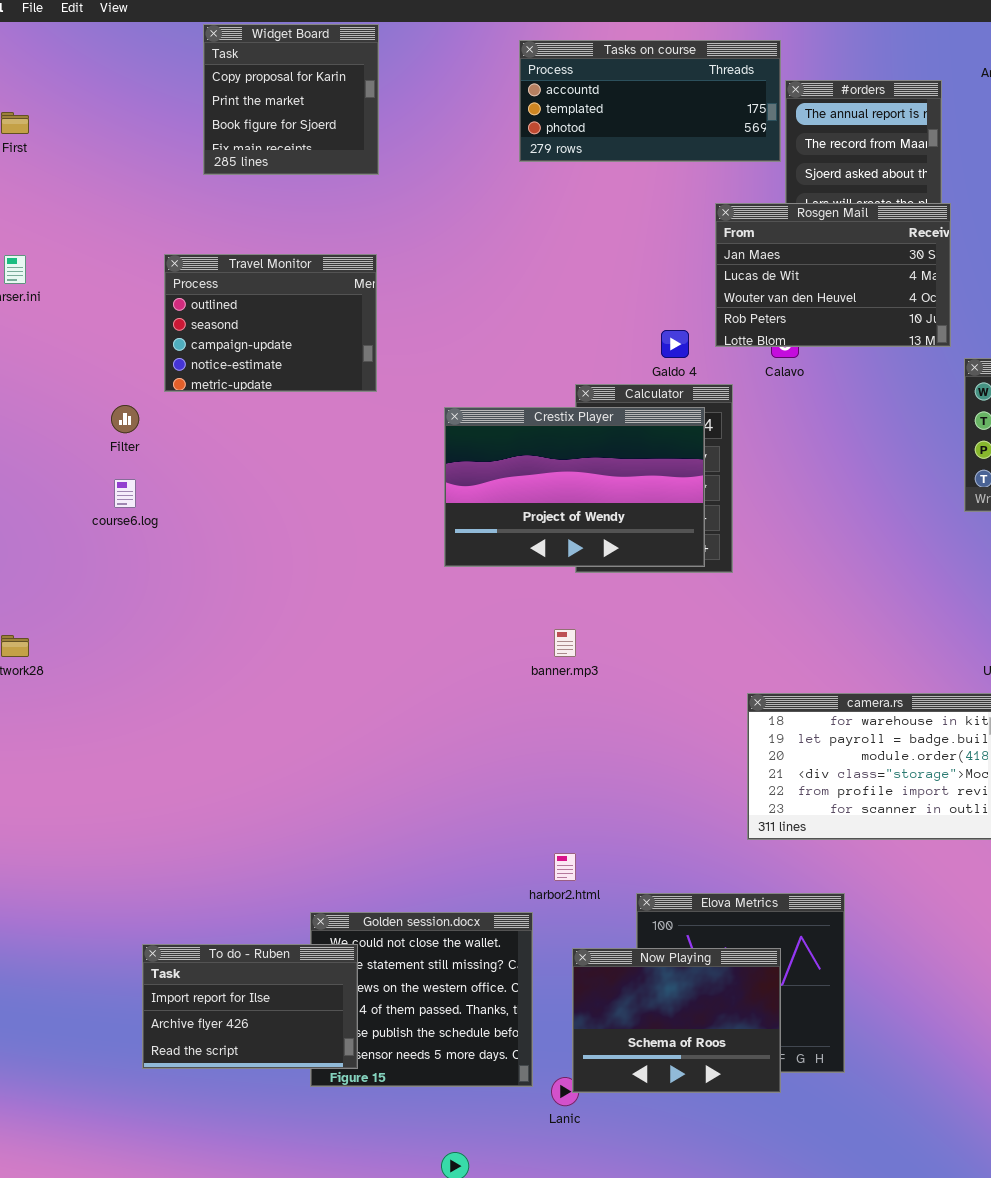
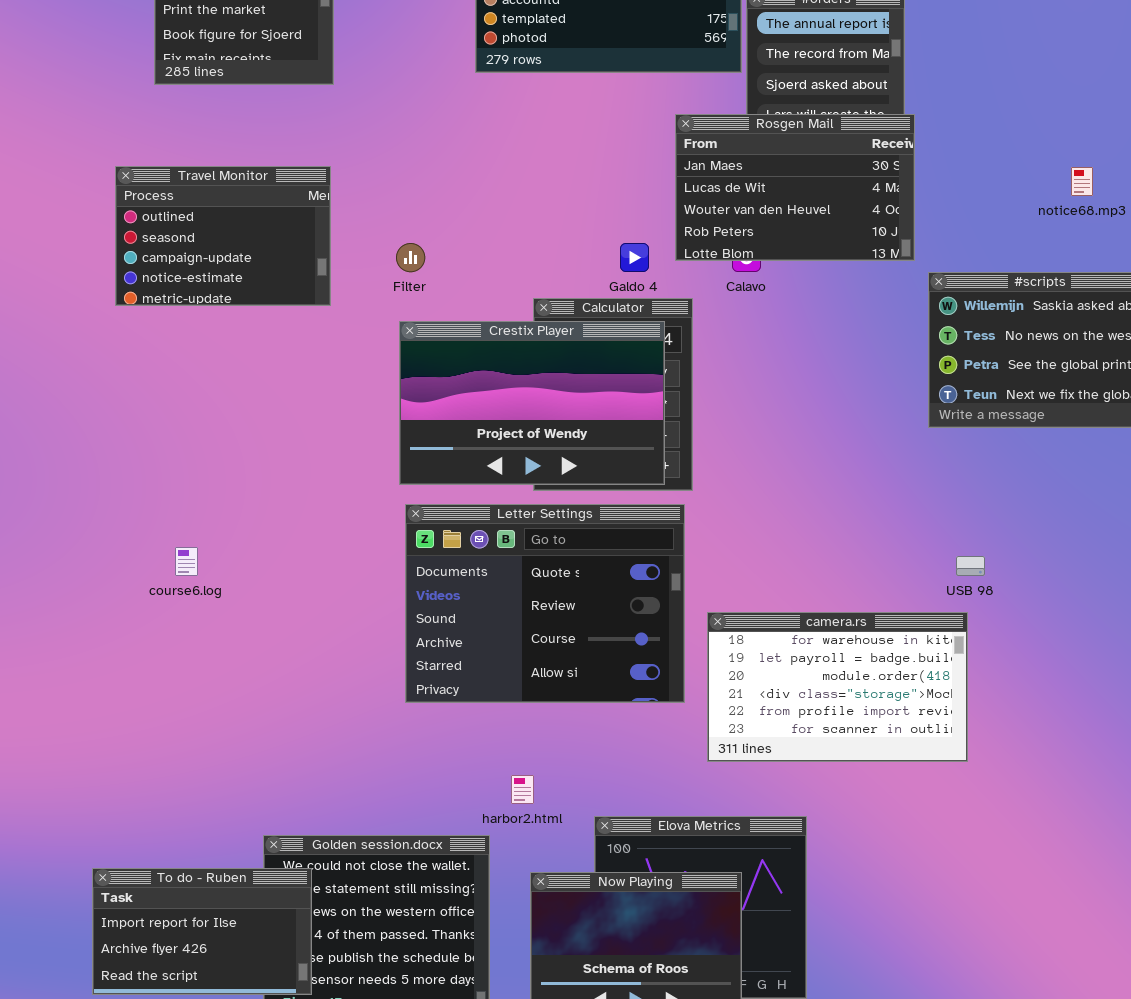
Filter: [111,405,139,433] -> [396,243,425,272], moved
course6.log: [114,479,136,508] -> [175,547,198,576], moved
Letter Settings: none -> [405,504,685,703], opened

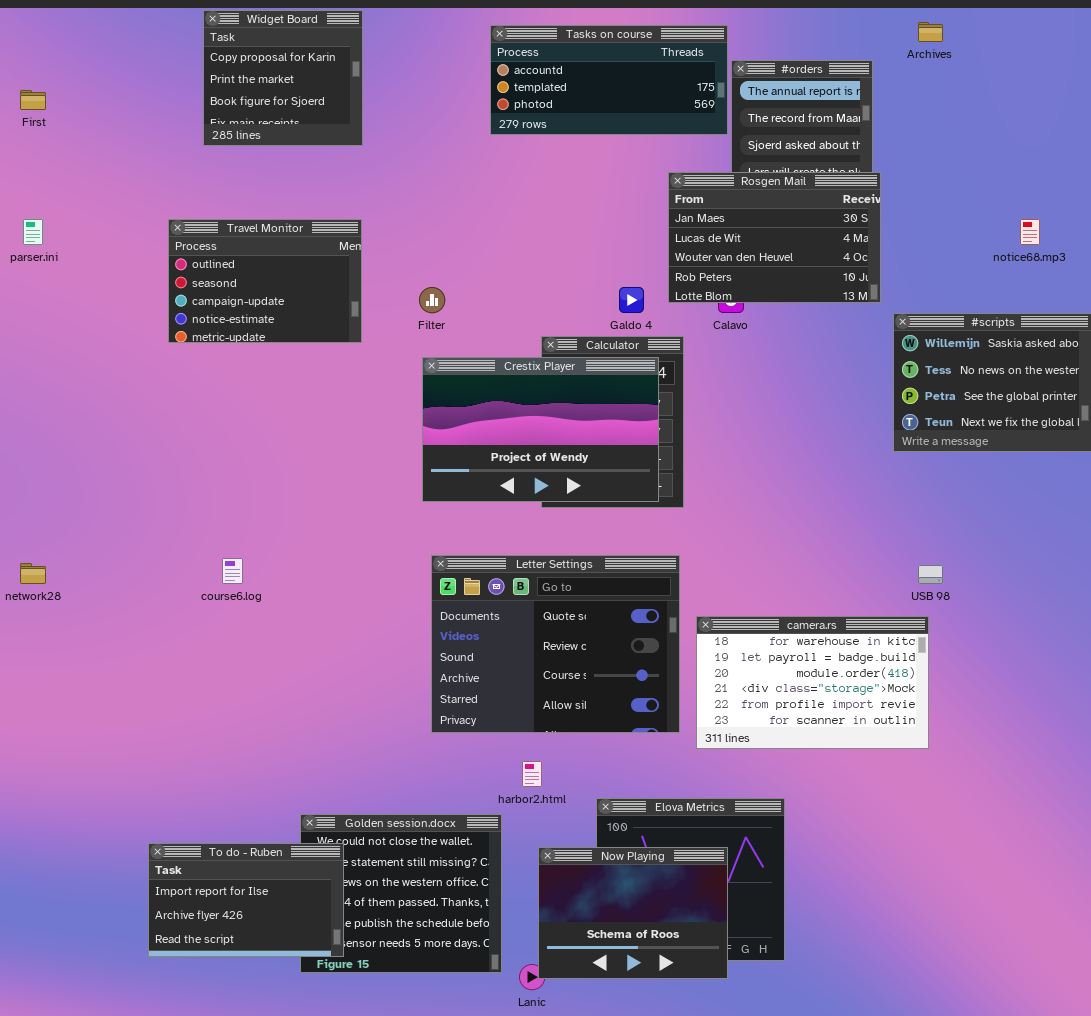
Letter Settings: [405,504,685,703] -> [431,555,680,733], moved

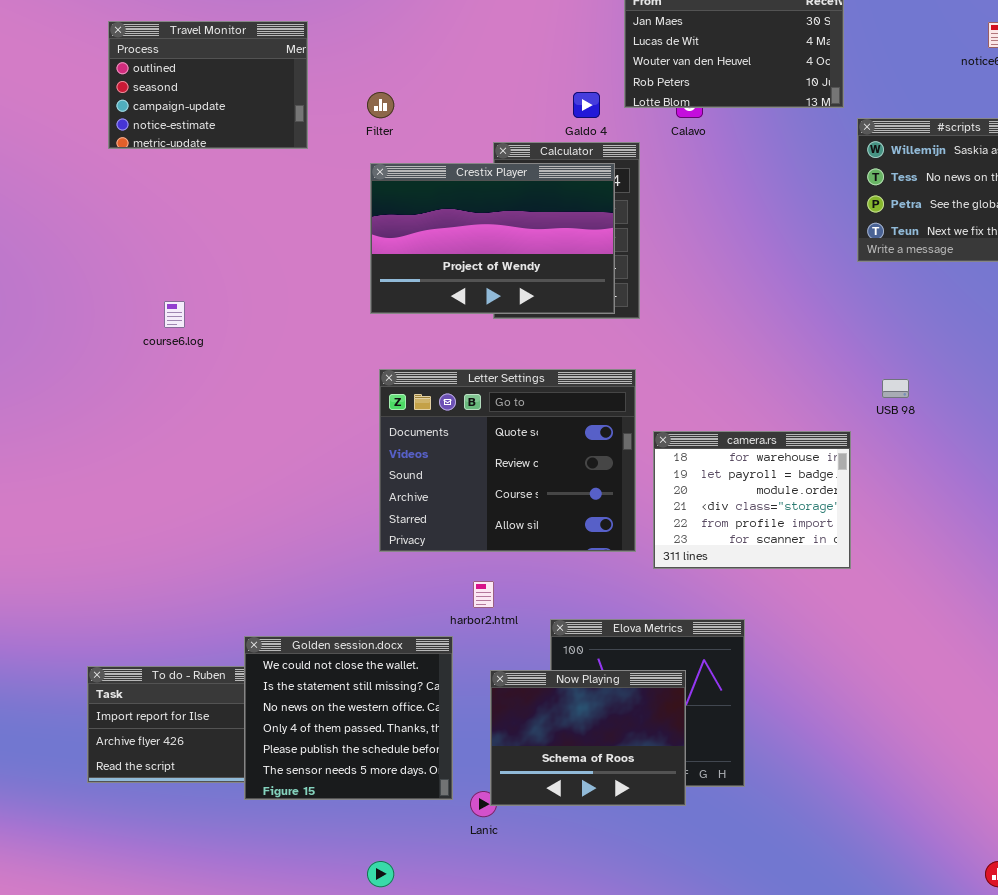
course6.log: [222,558,243,584] -> [164,301,185,328], moved
camera.rs: [696,616,929,749] -> [653,431,851,569], resized
Golden session.docx: [300,814,502,973] -> [244,636,453,800], raised

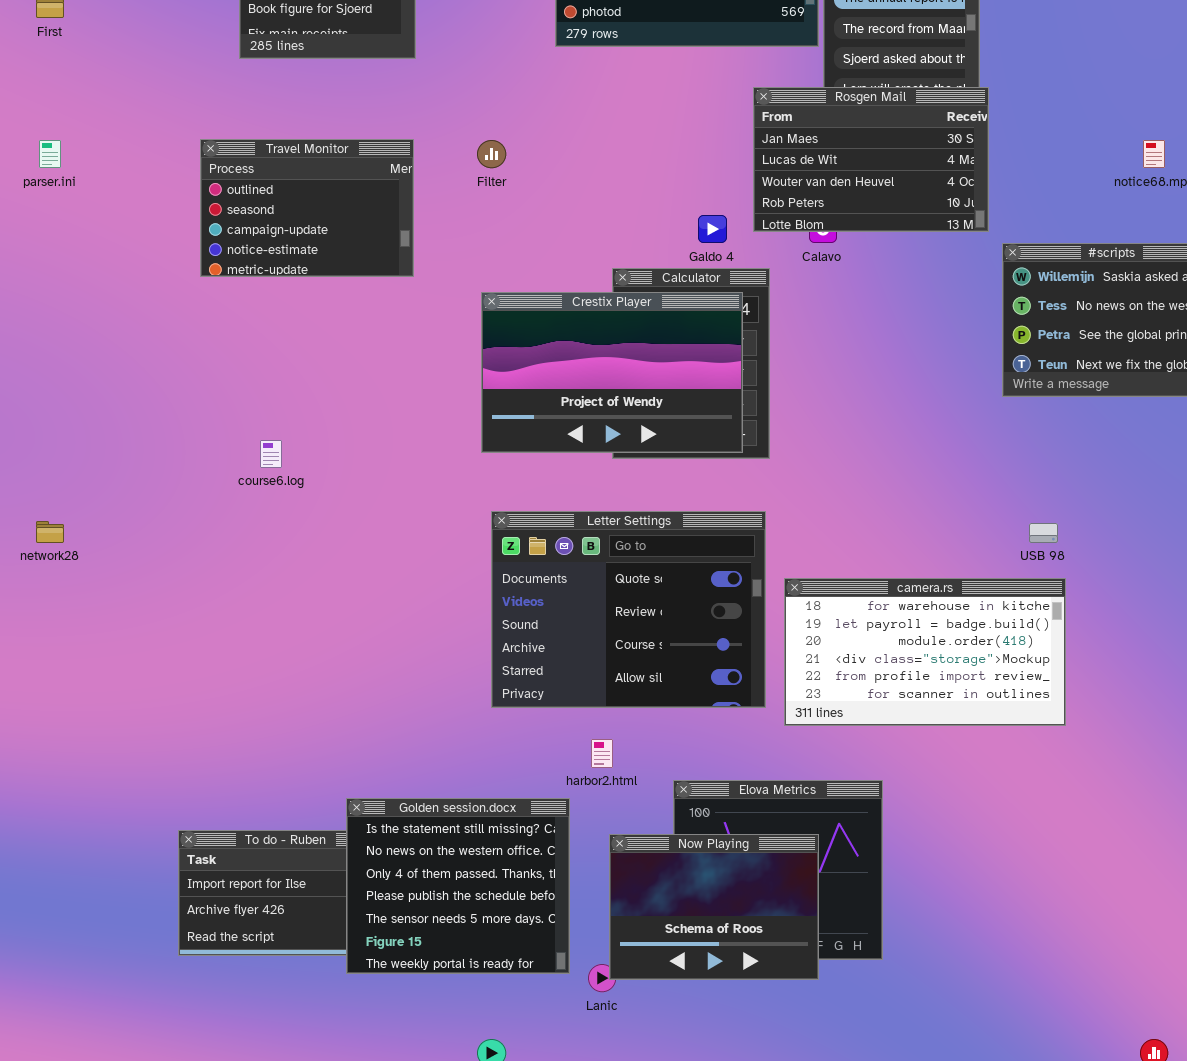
Filter: [367,92,394,118] -> [477,140,506,168], moved
camera.rs: [653,431,851,569] -> [784,578,1066,726], resized
Golden session.docx: [244,636,453,800] -> [346,798,570,974], scrolled down 1 row

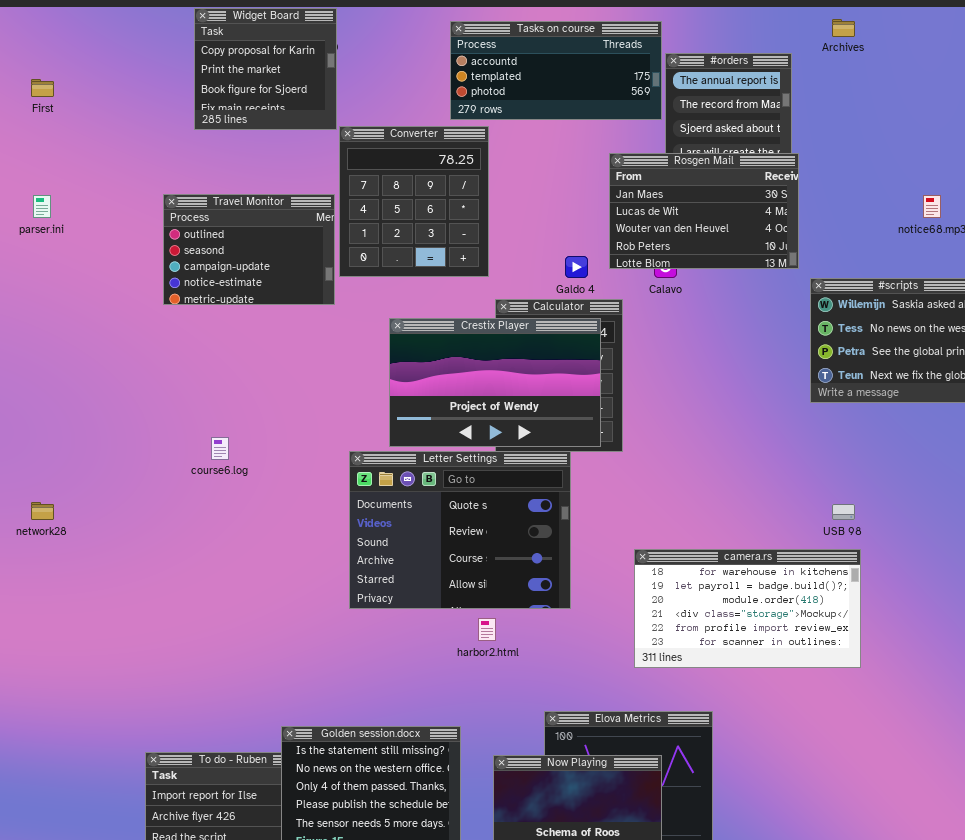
Converter: none -> [339,126,489,277], opened
Letter Settings: [491,511,766,708] -> [349,451,571,609], moved
harbor2.html: [591,739,613,768] -> [478,618,496,641], moved

